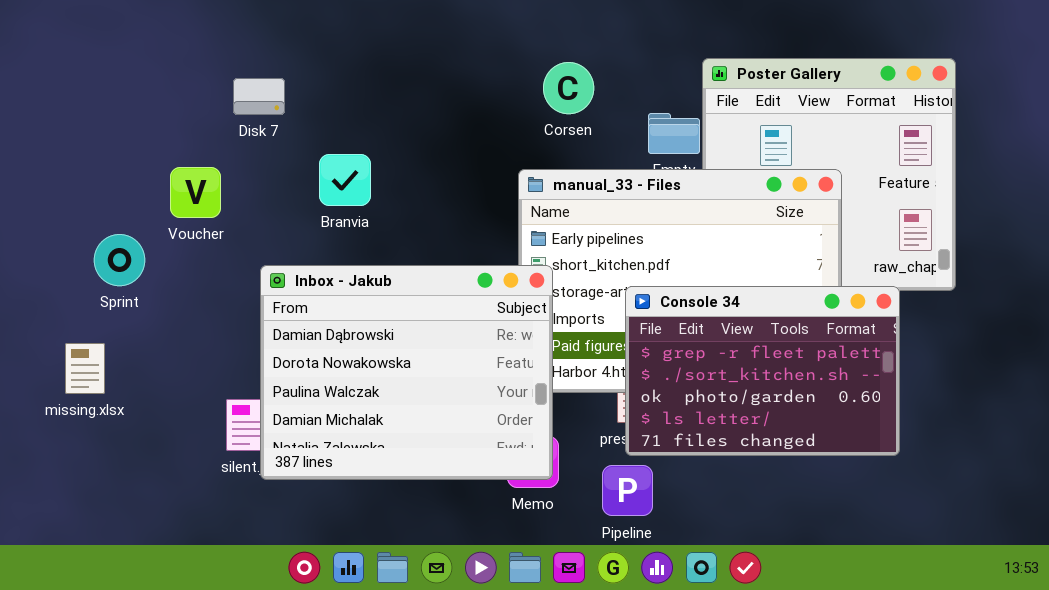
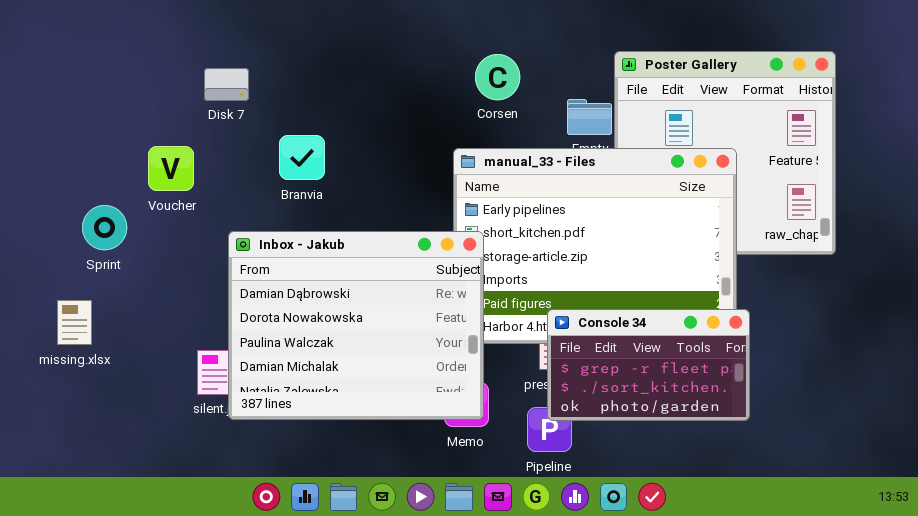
Console 34: [625,286,900,456] -> [547,309,750,421], moved, resized

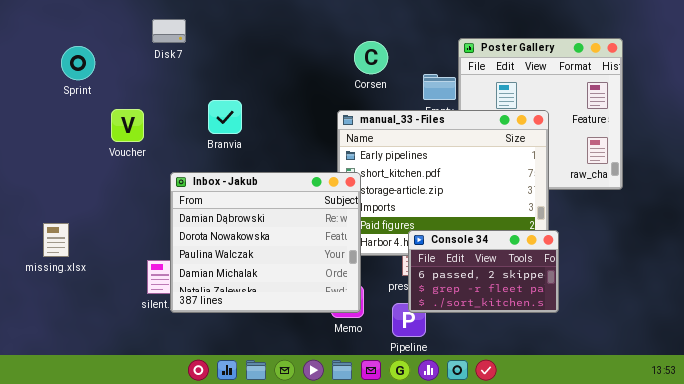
Disk 7: [204,68,249,101] -> [152,19,186,43], moved
Sprint: [82,205,127,250] -> [61,46,95,80], moved
Console 34: [547,309,750,421] -> [408,230,559,313], scrolled up 1 row

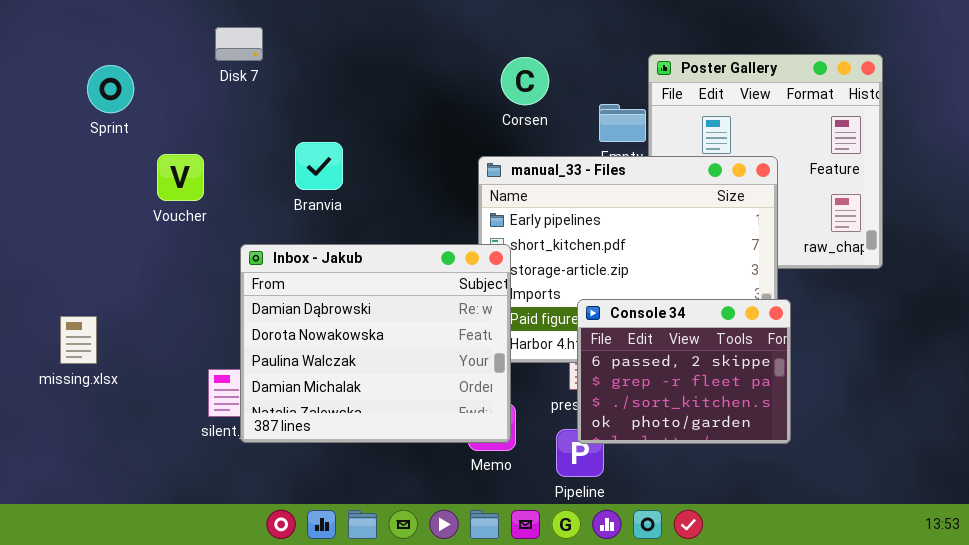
Console 34: [408,230,559,313] -> [577,299,791,444], resized

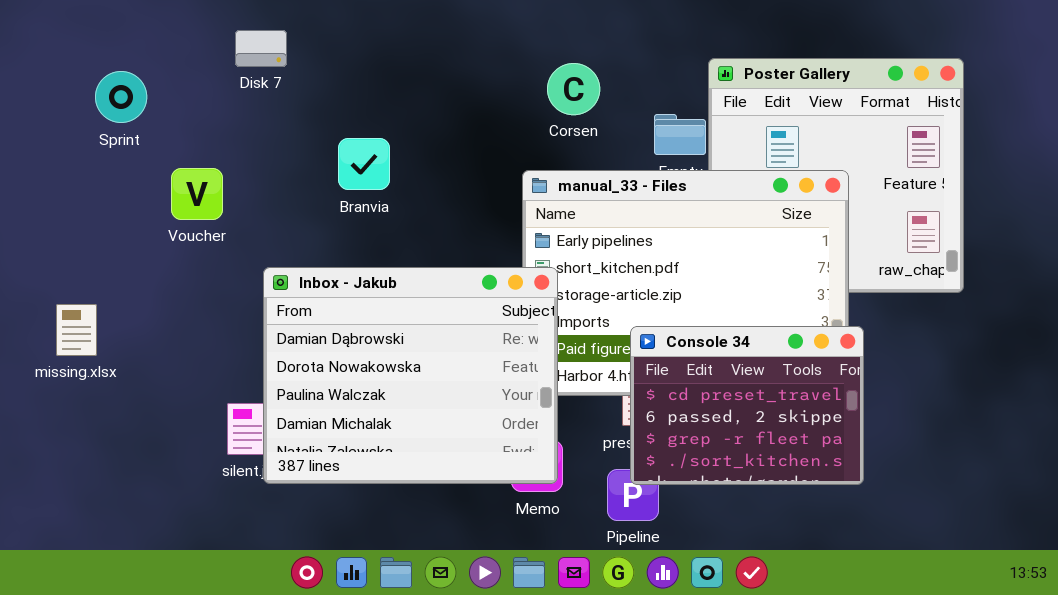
Branvia: [295,142,343,190] -> [338,138,390,190], moved
Console 34: [577,299,791,444] -> [630,326,864,485], scrolled up 1 row
missing.xlsx: [60,316,97,364] -> [56,304,97,356], moved

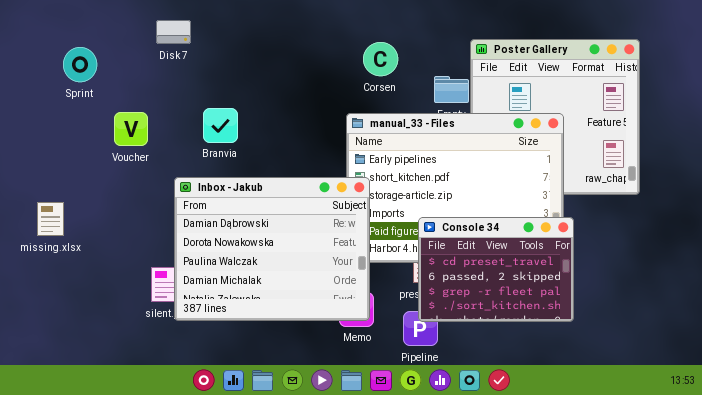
Branvia: [338,138,390,190] -> [203,108,238,143], moved

